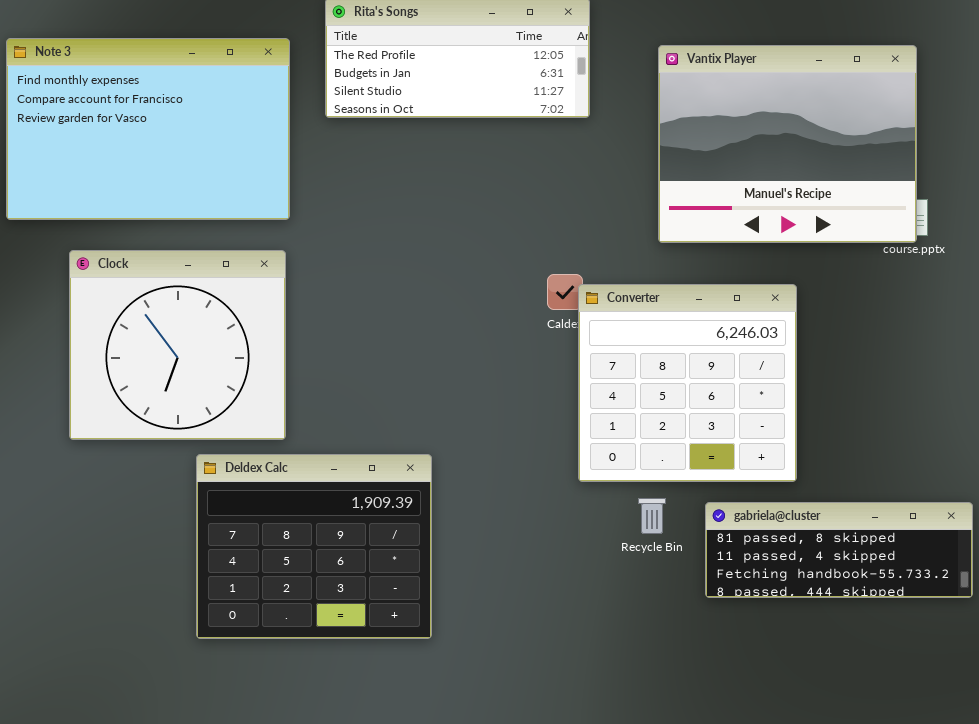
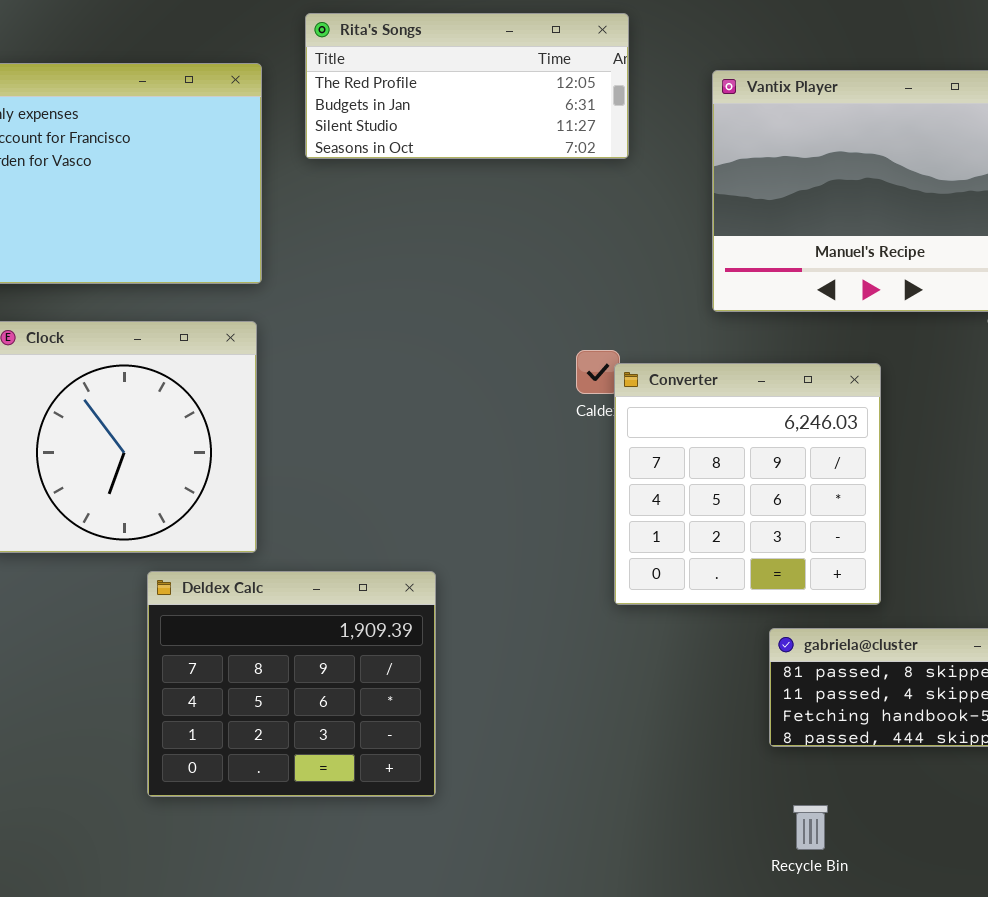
Recycle Bin: [638,498,666,534] -> [793,805,828,850], moved

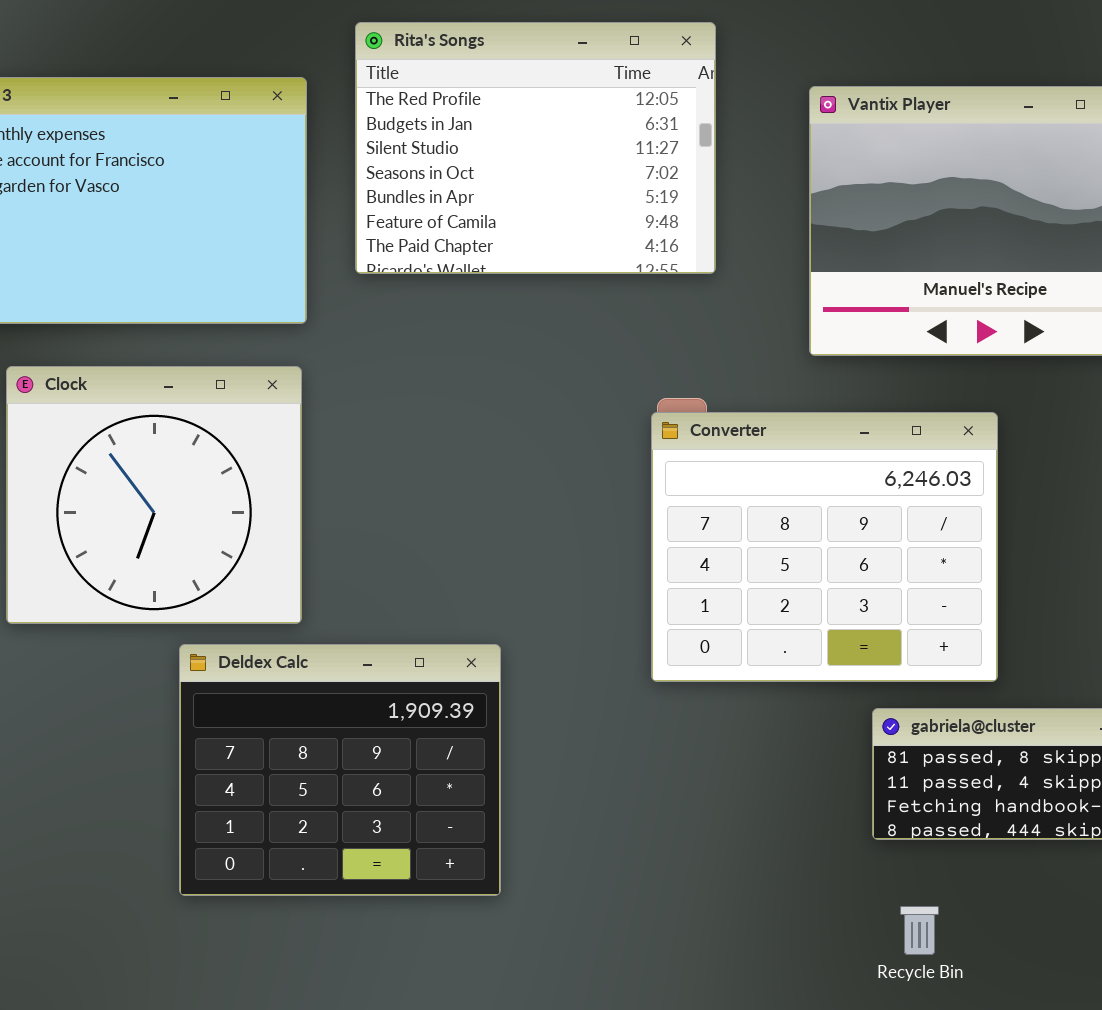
Rita's Songs: [305,13,629,159] -> [355,22,716,274], resized
Converter: [614,363,881,605] -> [651,412,998,682], resized

